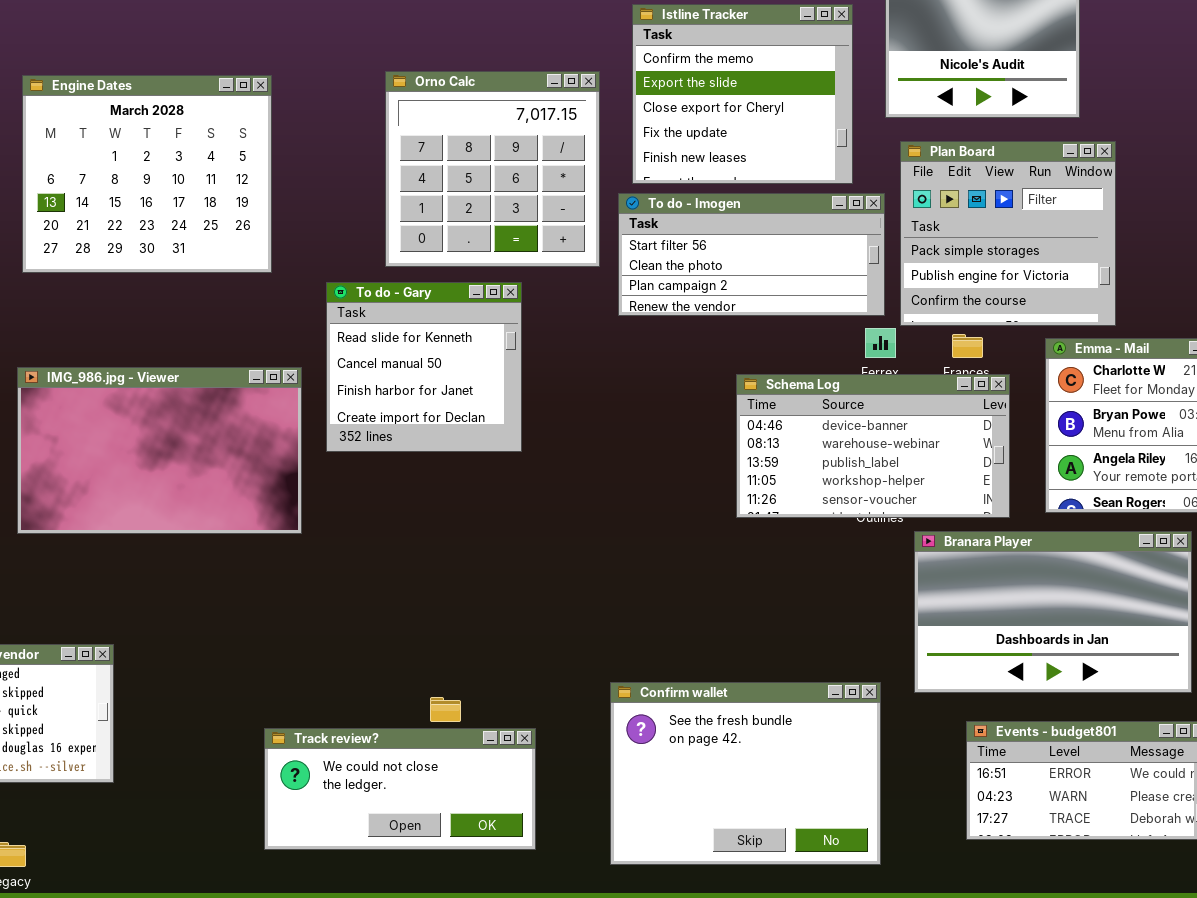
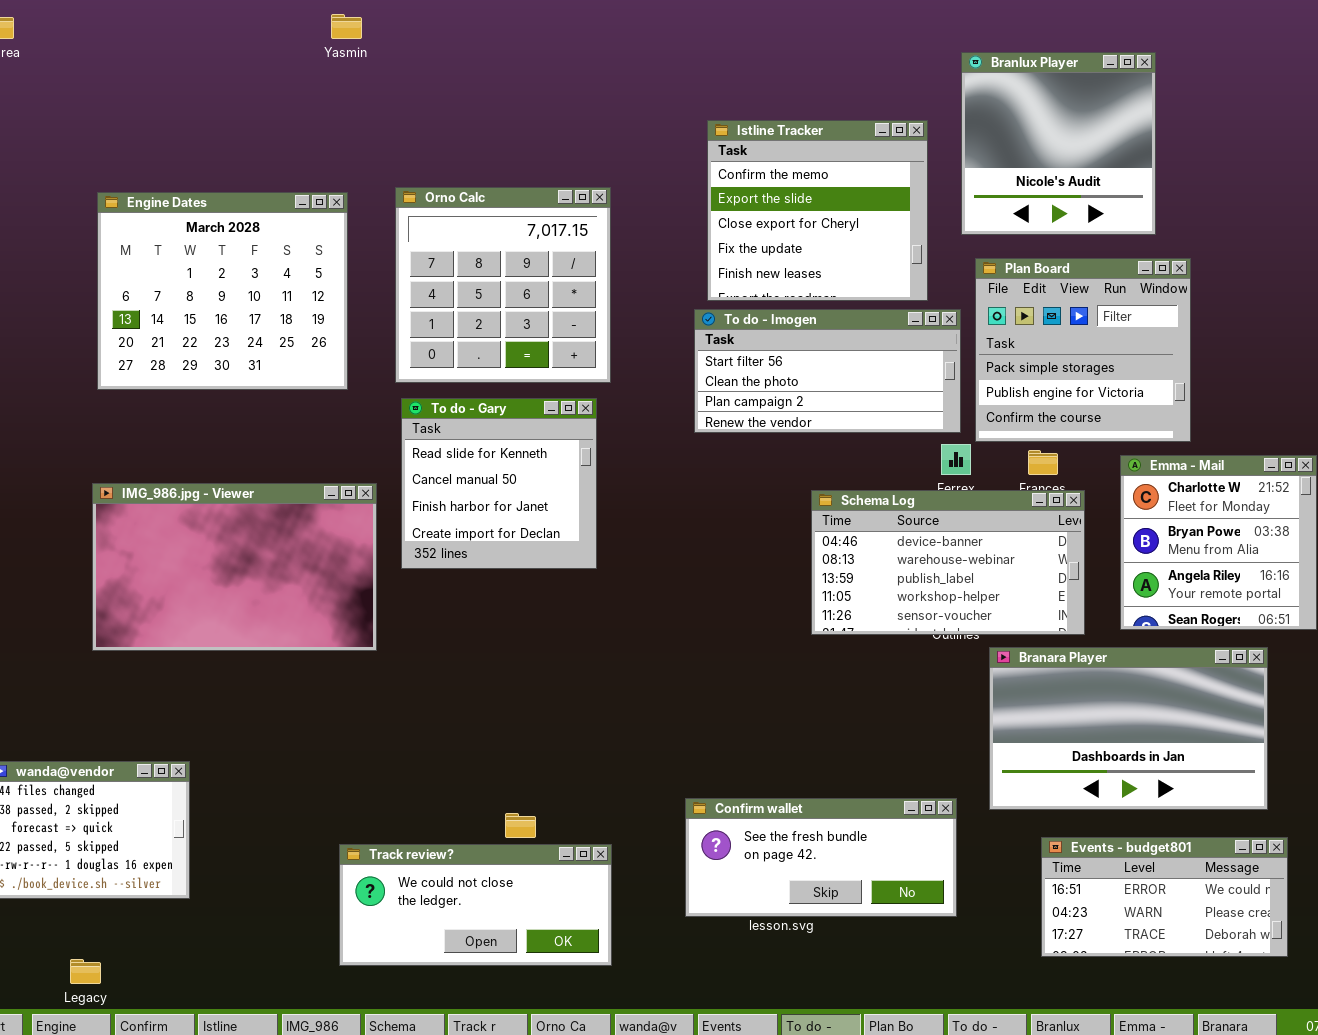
Orno Calc: [385,71,600,267] -> [395,187,611,383], moved
Confirm wallet: [610,682,881,865] -> [685,798,957,917], resized

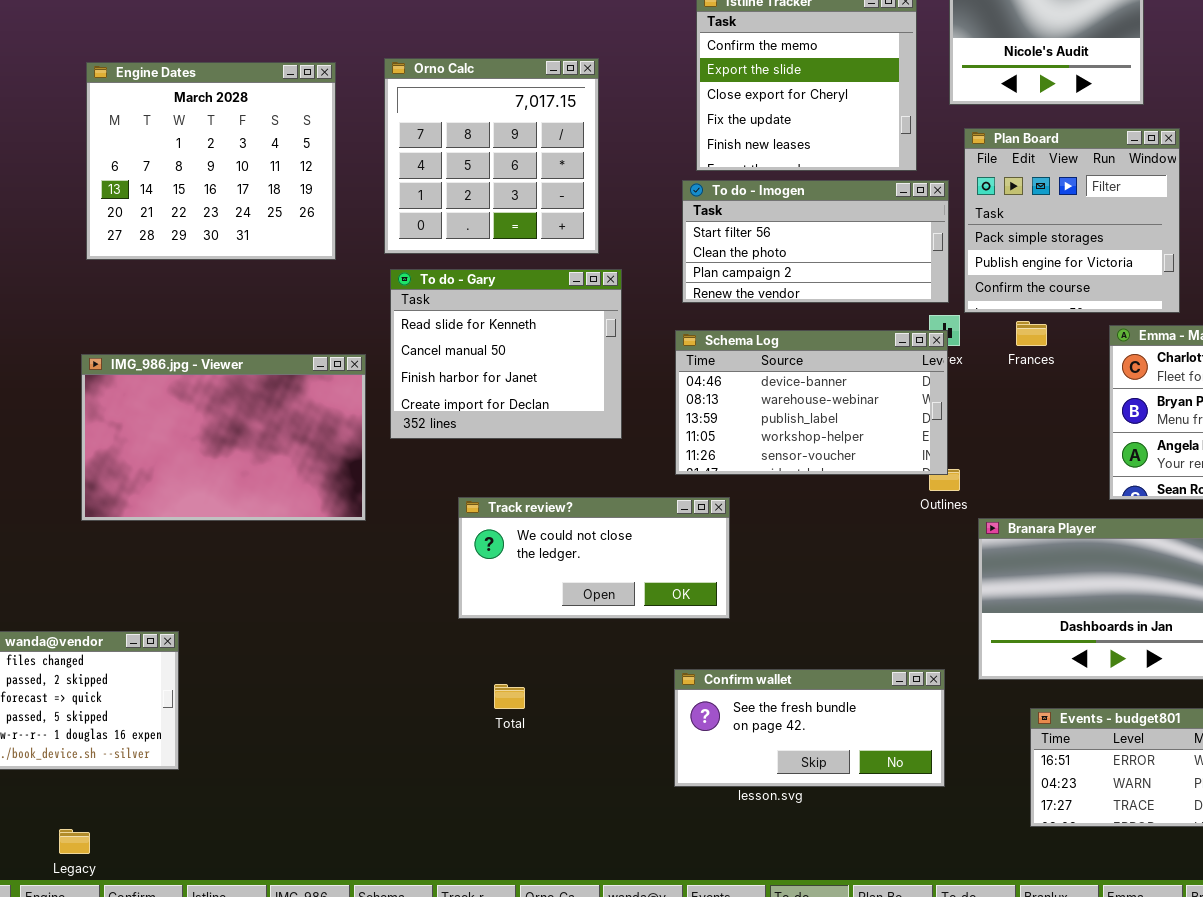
To do - Gary: [401,398,597,569] -> [390,269,622,439], resized
Schema Log: [811,490,1085,635] -> [675,330,948,475], moved
Track review?: [339,844,612,966] -> [458,497,730,619], moved

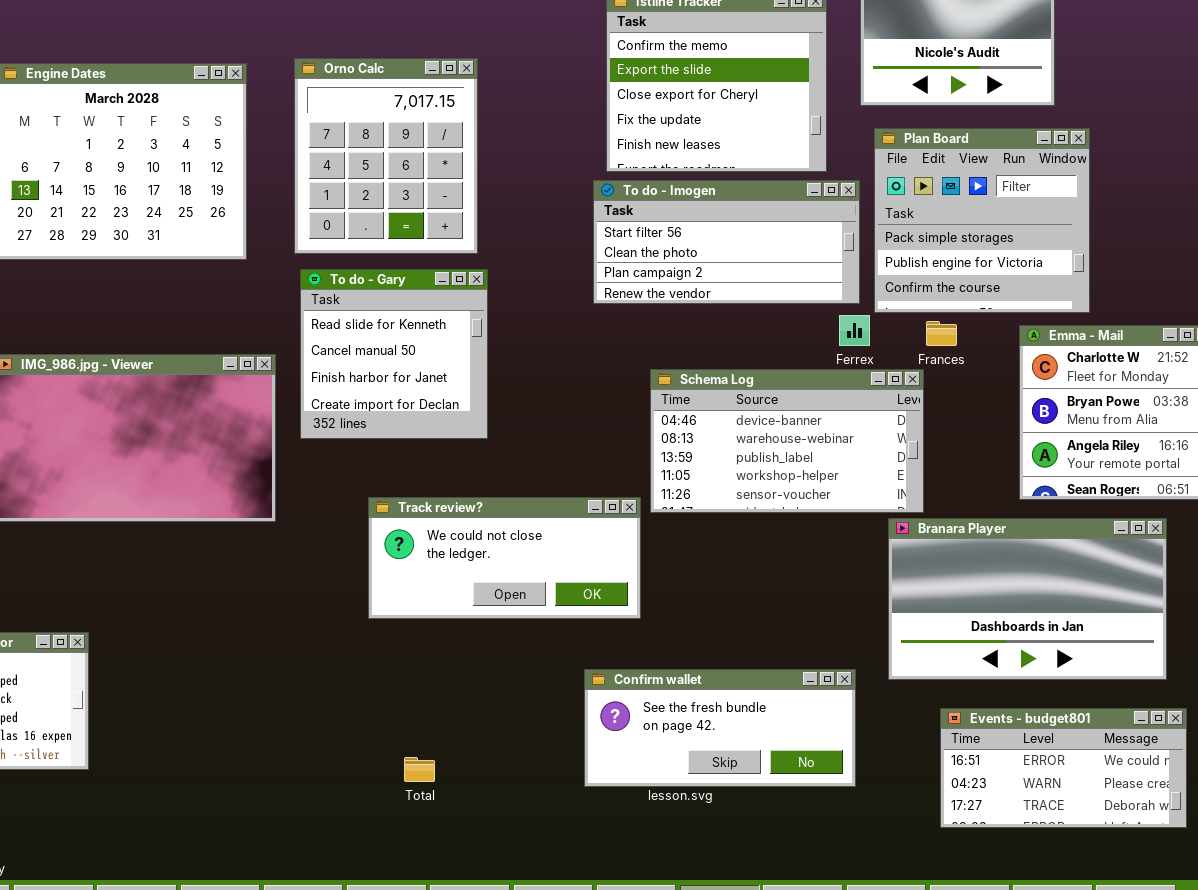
Orno Calc: [384,58,599,254] -> [294,58,478,254], resized
To do - Gary: [390,269,622,439] -> [300,269,488,439], resized
Schema Log: [675,330,948,475] -> [650,369,924,513], moved
Total: [494,684,525,709] -> [404,757,435,782], moved

